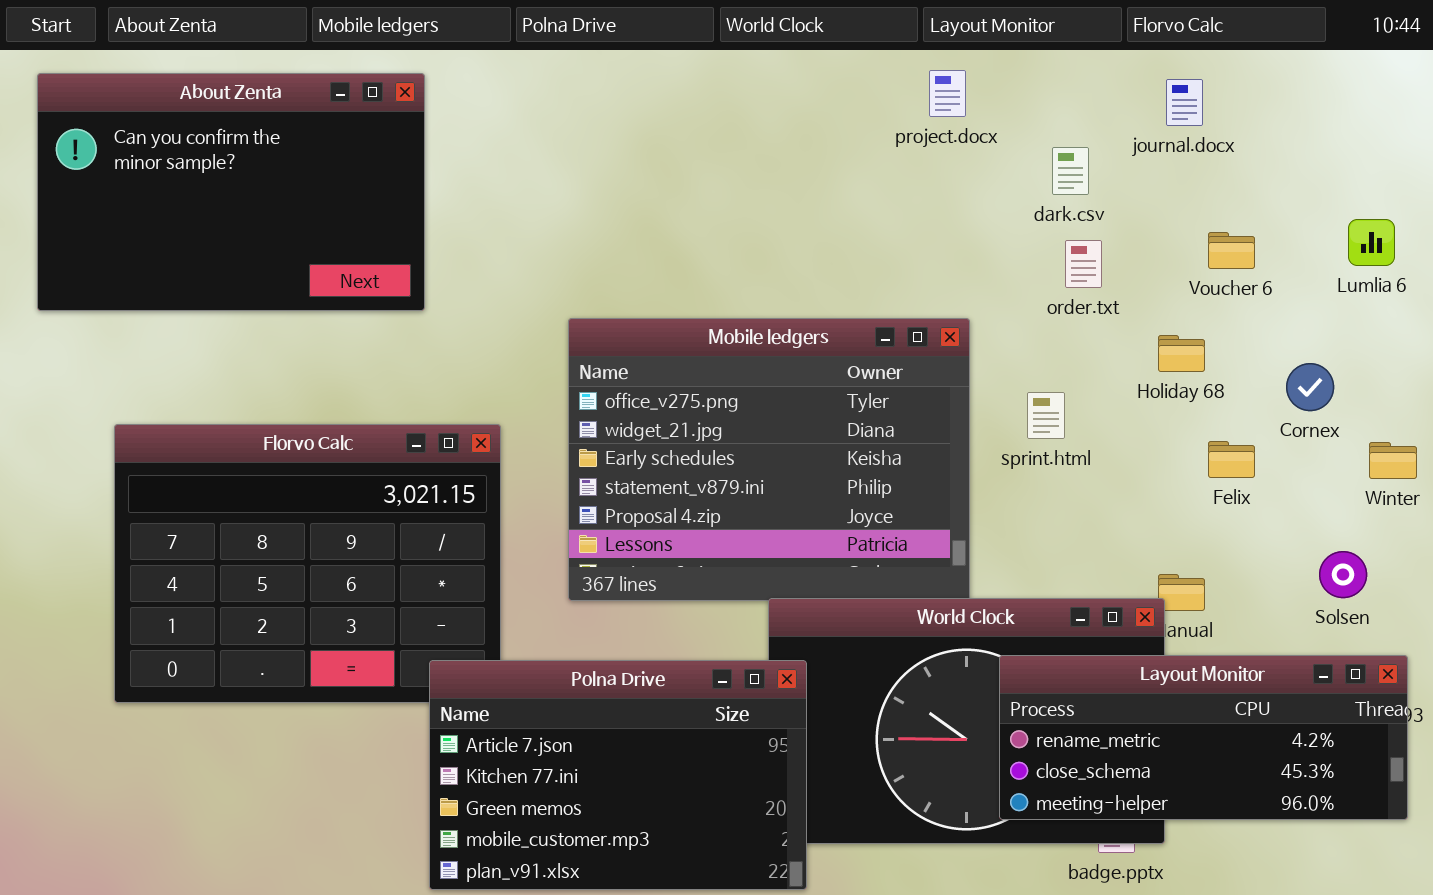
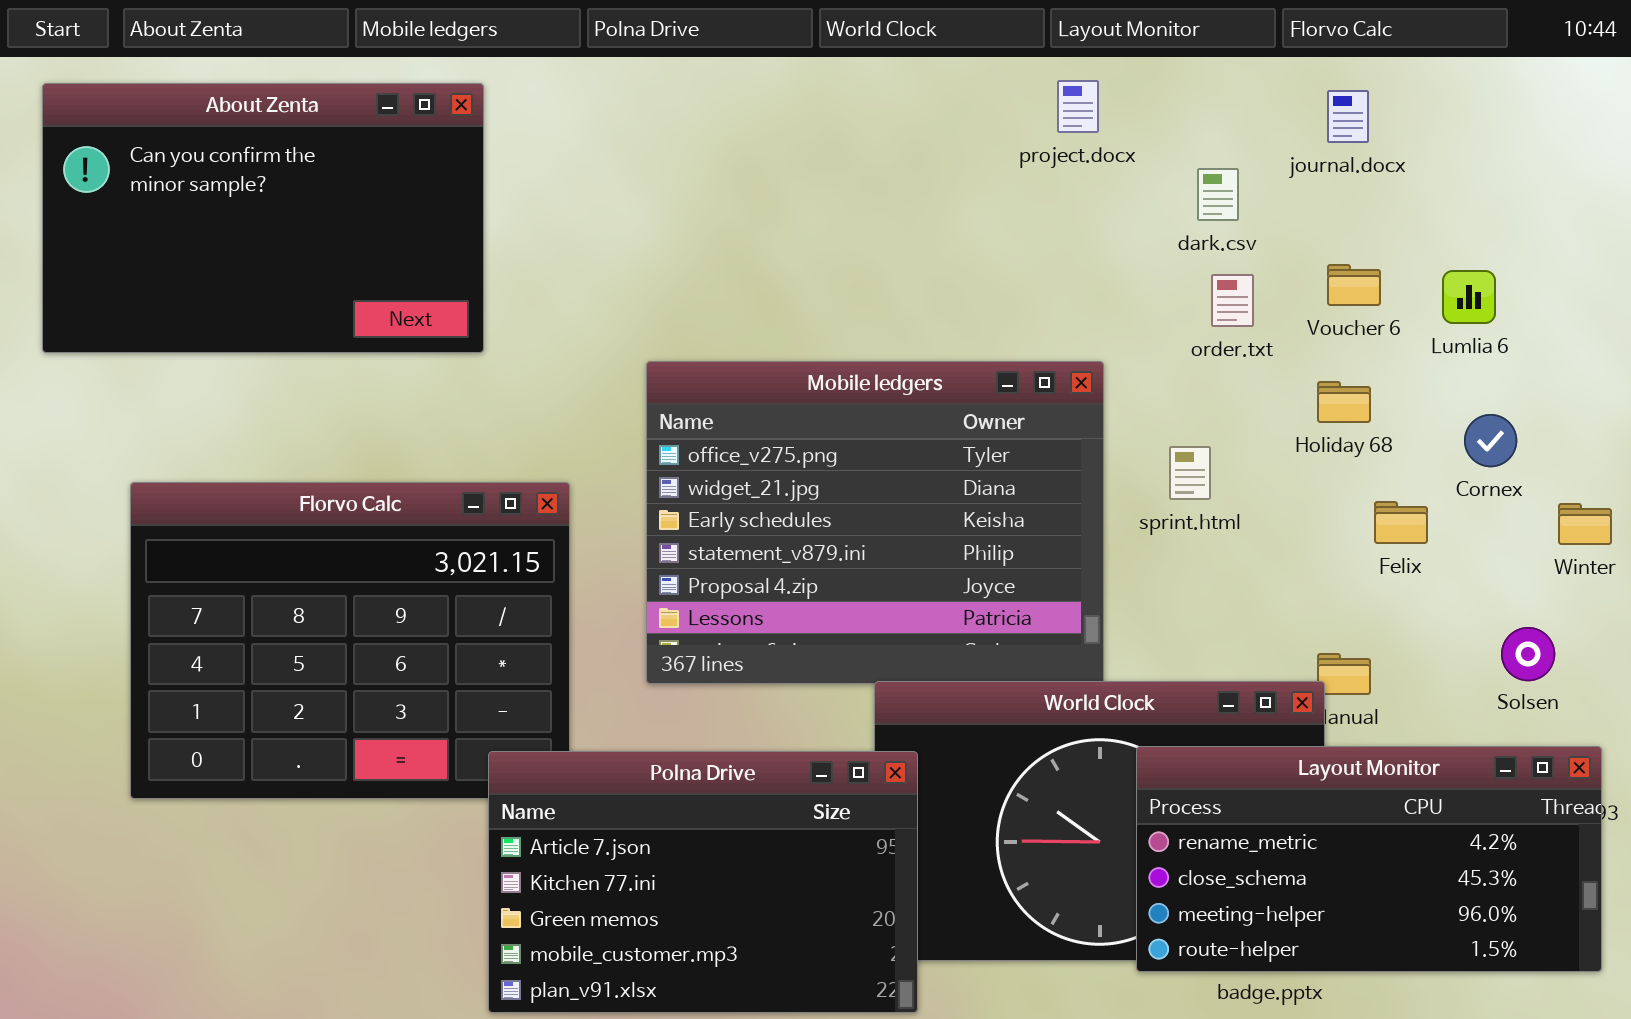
Lumlia 6: [1348,219,1395,266] -> [1442,270,1496,324], moved
Voucher 6: [1208,232,1255,269] -> [1327,264,1381,306], moved
Layout Monitor: [999,655,1408,820] -> [1136,746,1602,972], resized

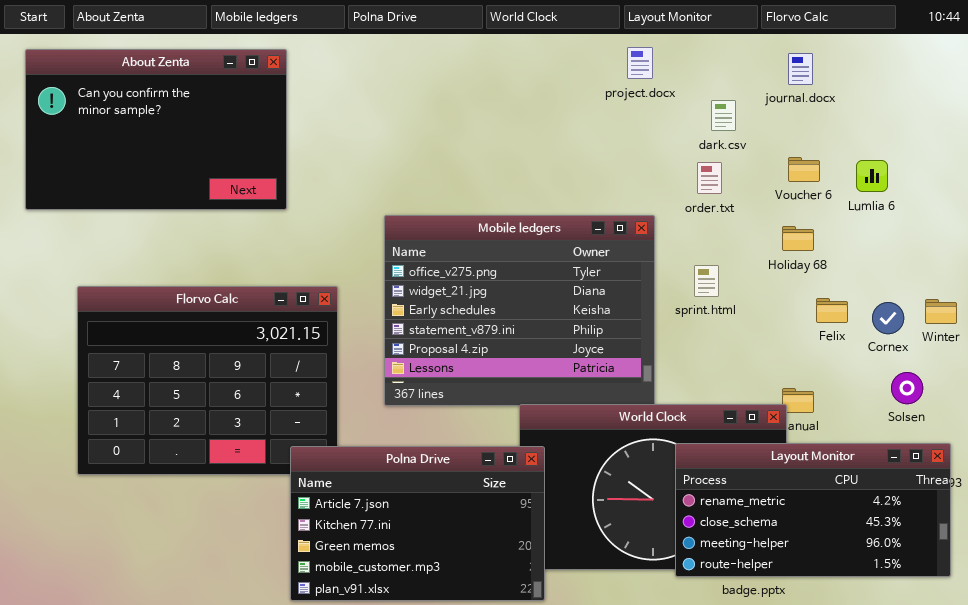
order.txt: [1211,274,1254,327] -> [697,162,722,194], moved
Cornex: [1464,414,1517,467] -> [872,302,904,334], moved

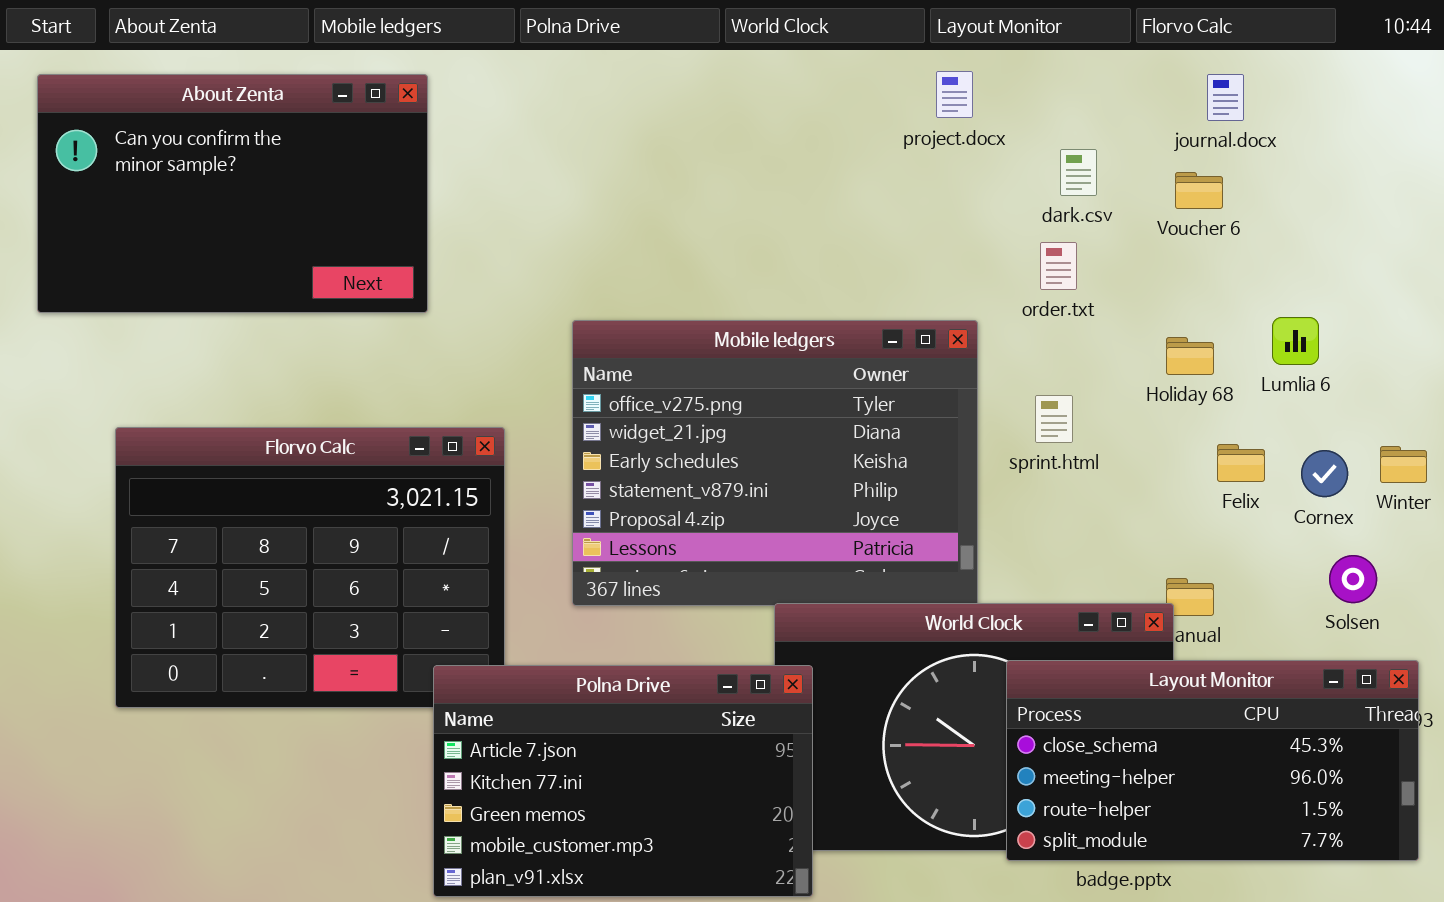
journal.docx: [788,53,813,85] -> [1207,74,1244,121], moved
Voucher 6: [788,157,820,182] -> [1175,172,1223,209], moved
Lumlia 6: [856,160,888,192] -> [1272,317,1319,365], moved
Layout Monitor: [675,443,951,577] -> [1006,660,1419,861], scrolled down 1 row

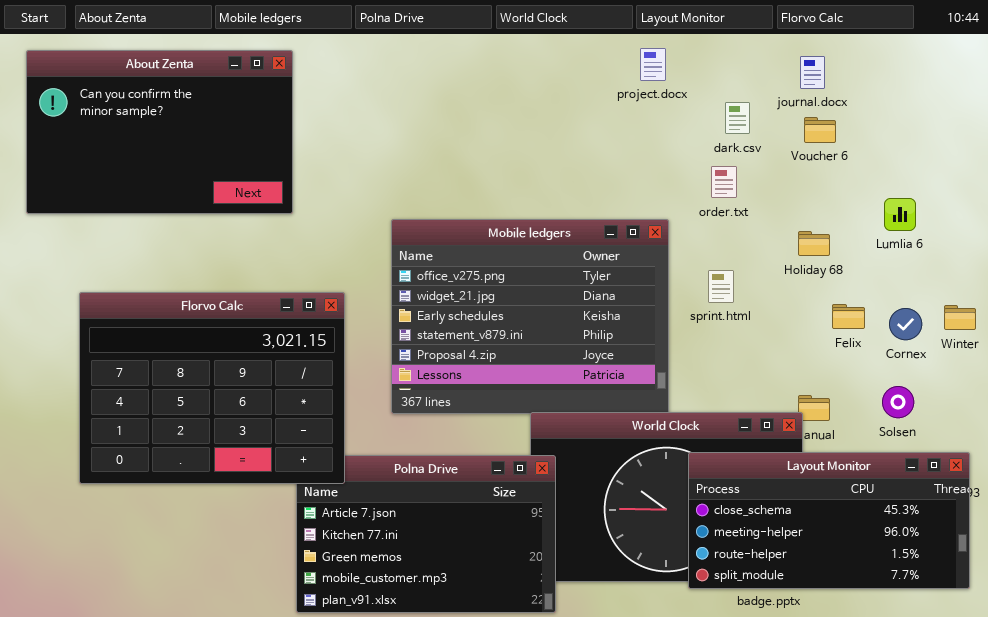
journal.docx: [1207,74,1244,121] -> [800,56,825,89], moved
Lumlia 6: [1272,317,1319,365] -> [884,198,916,231], moved
Florvo Calc: [115,427,505,708] -> [79,292,345,484], raised
Solsen: [1329,555,1377,603] -> [882,386,914,418], moved

